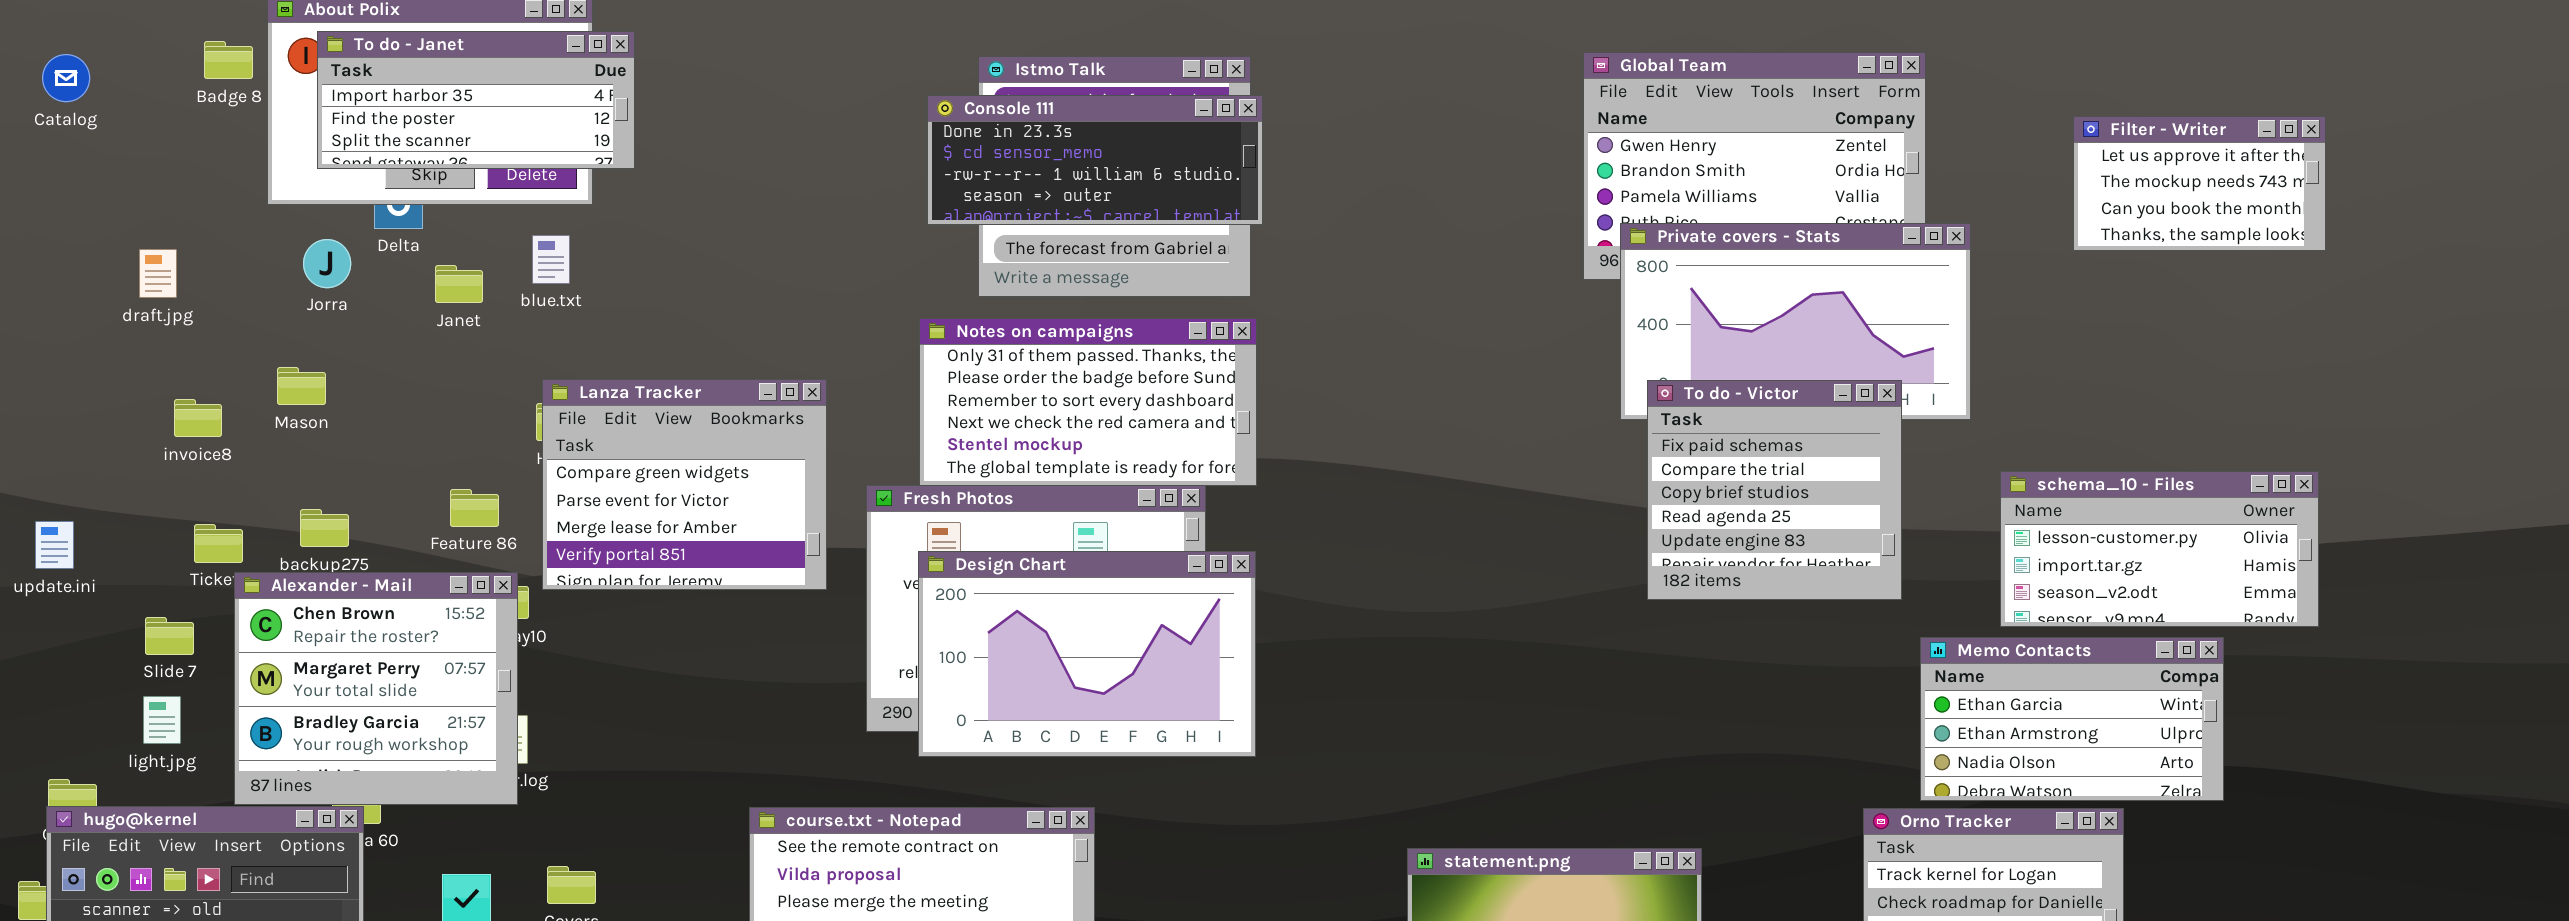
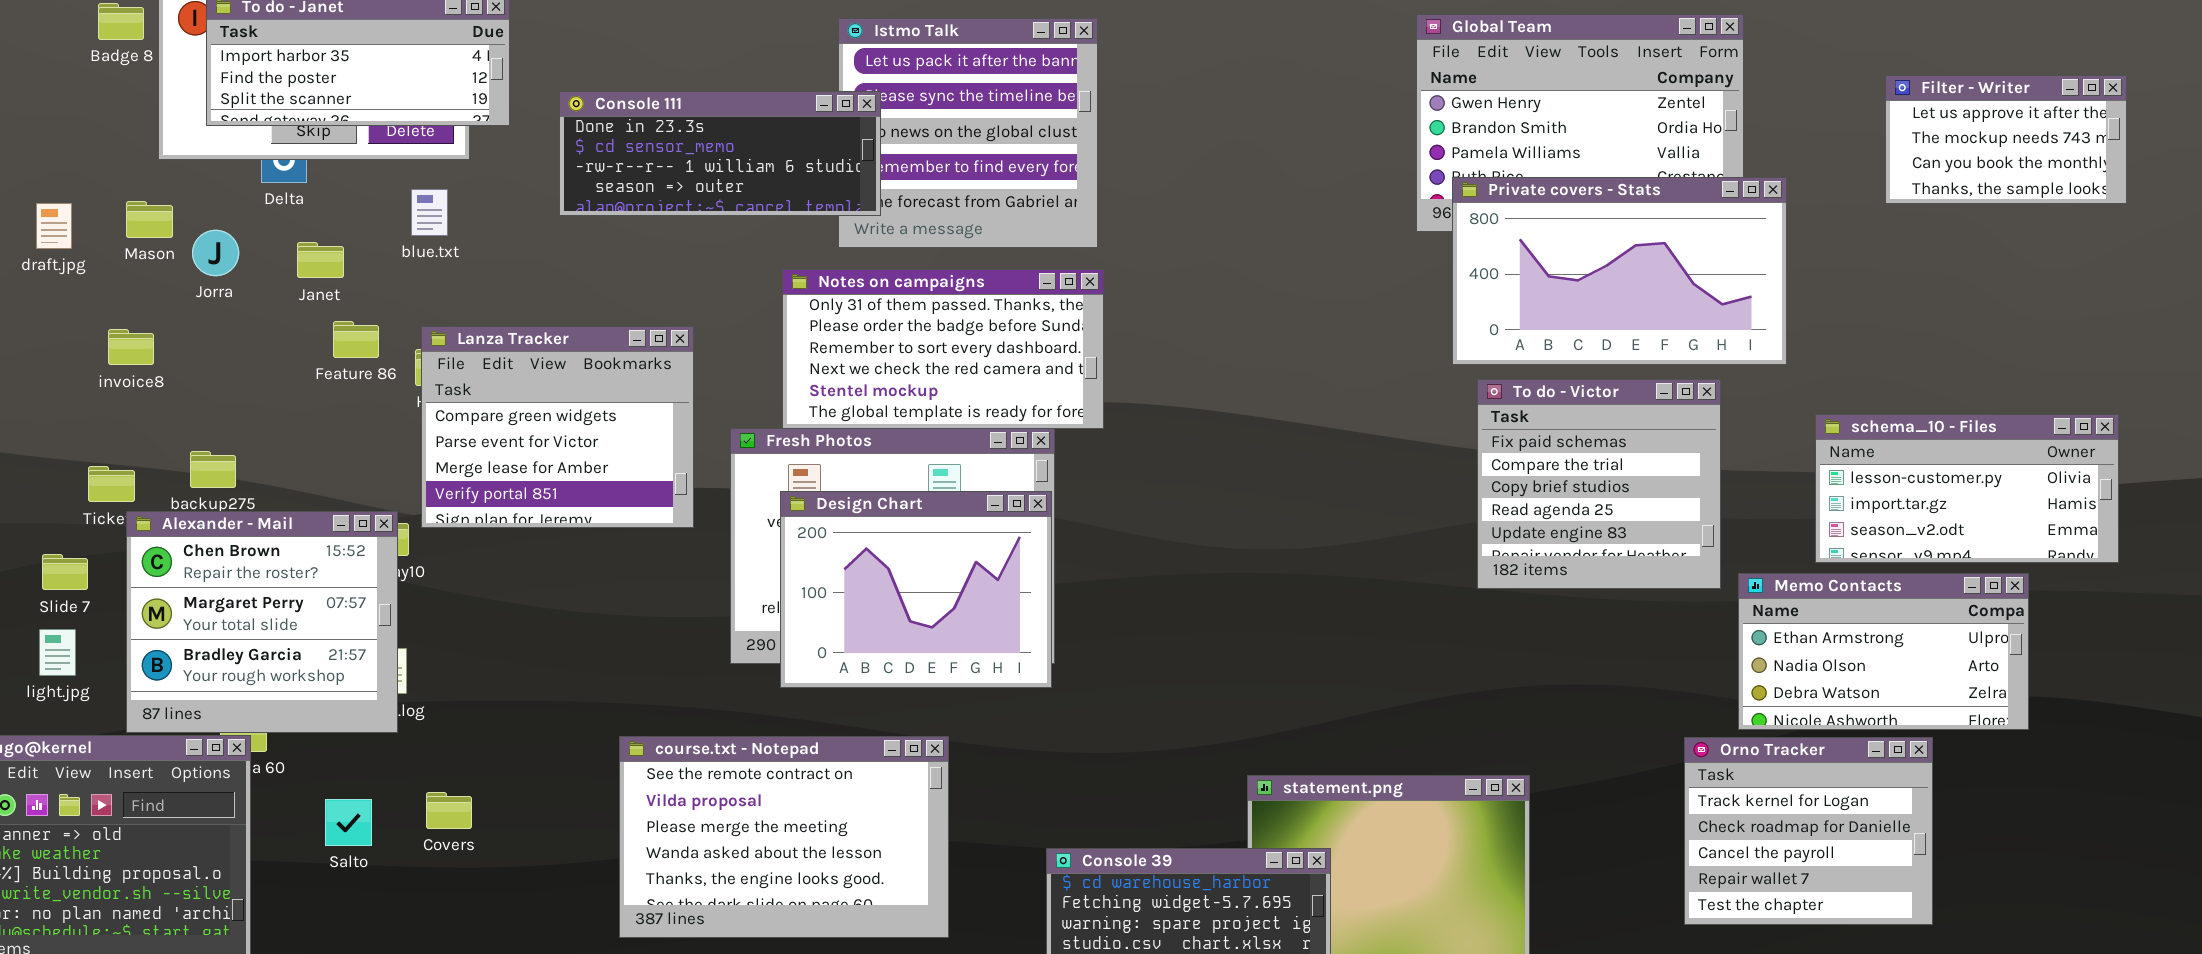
Console 111: [927,95,1263,225] -> [559,91,881,216], moved
Jorra: [303,239,351,288] -> [192,230,239,276], moved
Janet: [435,265,483,303] -> [297,242,344,278], moved
Mason: [277,367,326,405] -> [126,201,173,238], moved
To do - Victor: [1647,380,1902,600] -> [1477,379,1721,589], moved
invoice8: [174,399,222,437] -> [108,329,154,365], moved
Feature 86: [450,489,499,527] -> [333,321,379,358], moved
Design Chart: [918,551,1256,757] -> [780,491,1052,688], resized
Memo Contacts: [1920,637,2224,801] -> [1738,573,2029,730], scrolled down 1 row

